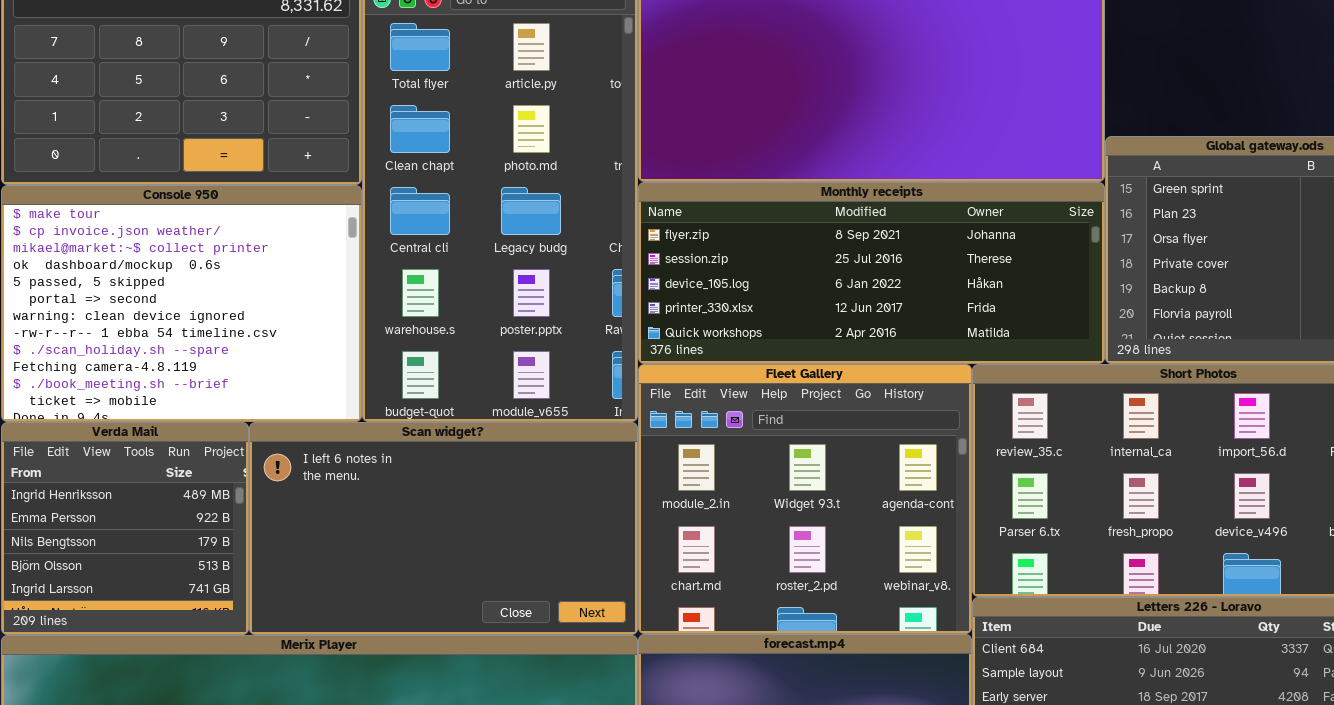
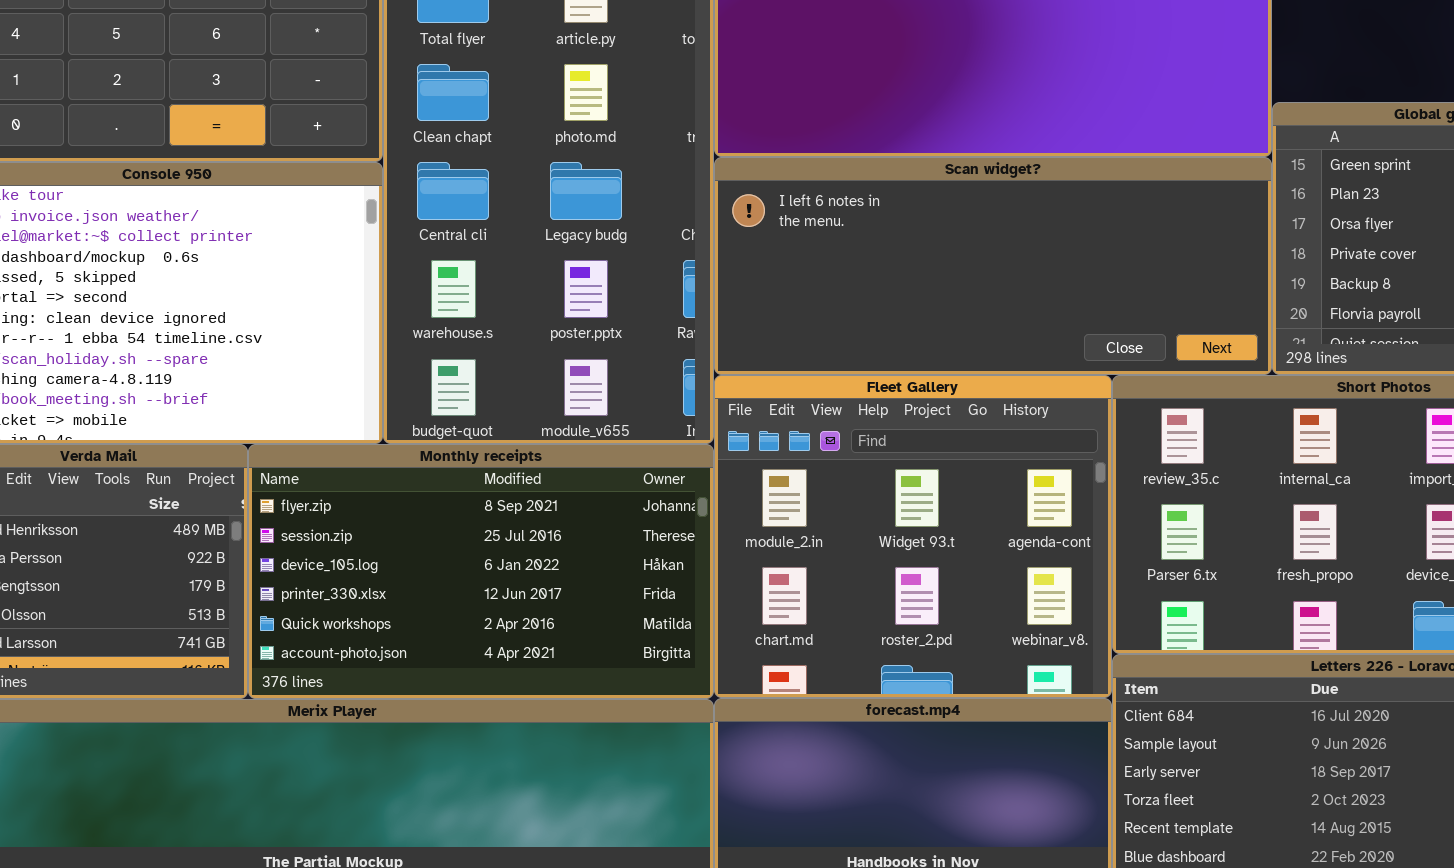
Monthly receipts: [638,182,1105,364] -> [248,444,714,699], moved, resized
Scan widget?: [249,422,638,635] -> [714,157,1272,375], moved, resized

